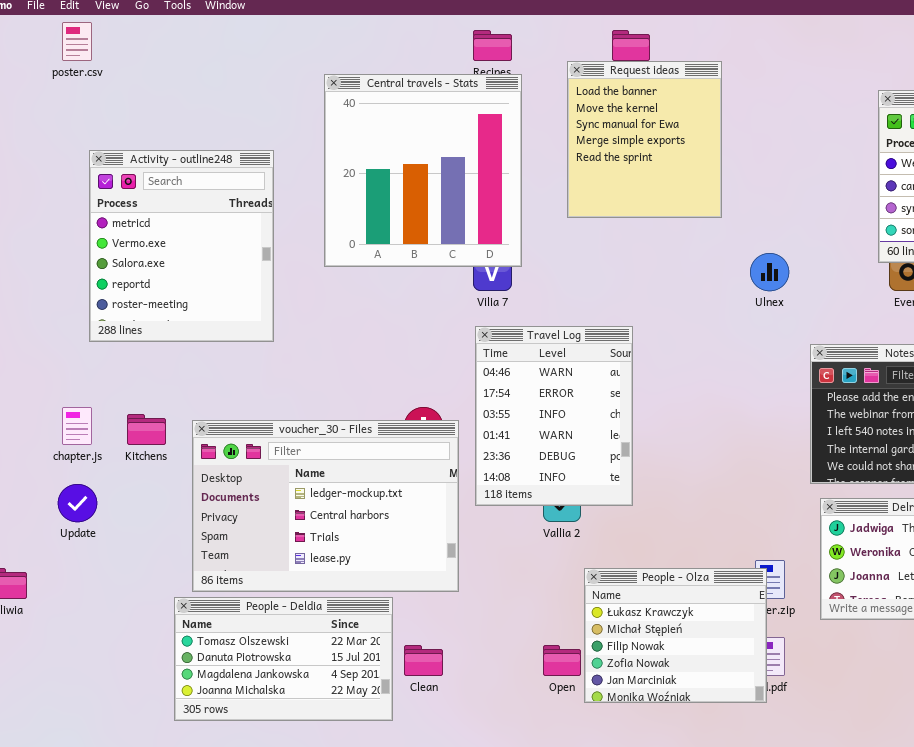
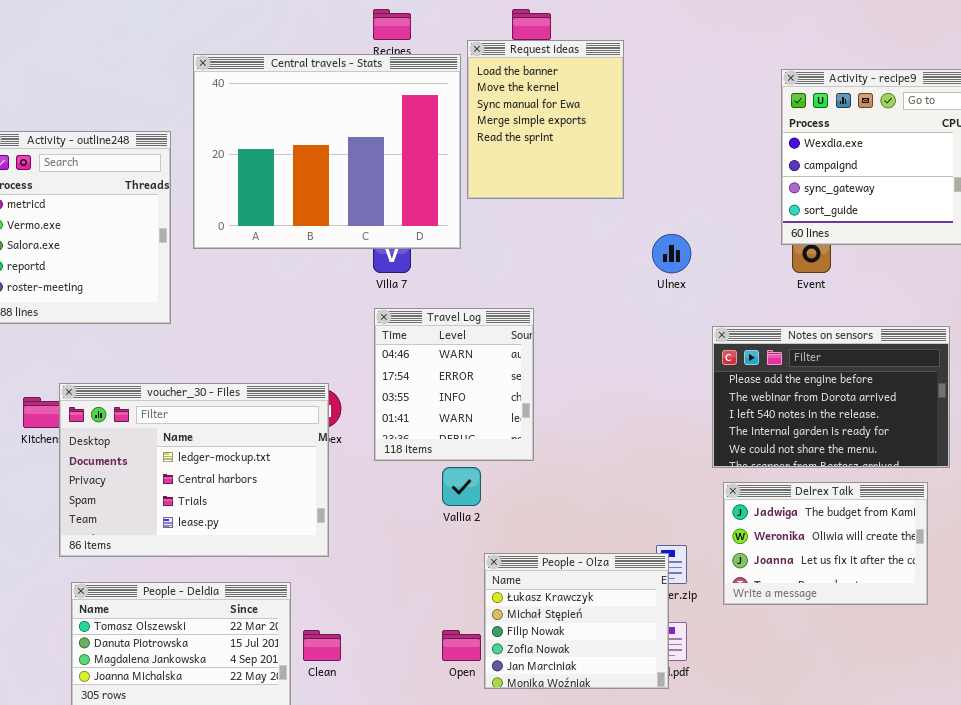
Central travels - Stats: [324,74,522,267] -> [193,54,461,249], moved, resized
Travel Log: [475,326,633,506] -> [374,308,534,461], resized
voucher_30 - Files: [192,420,459,592] -> [59,383,329,557], moved

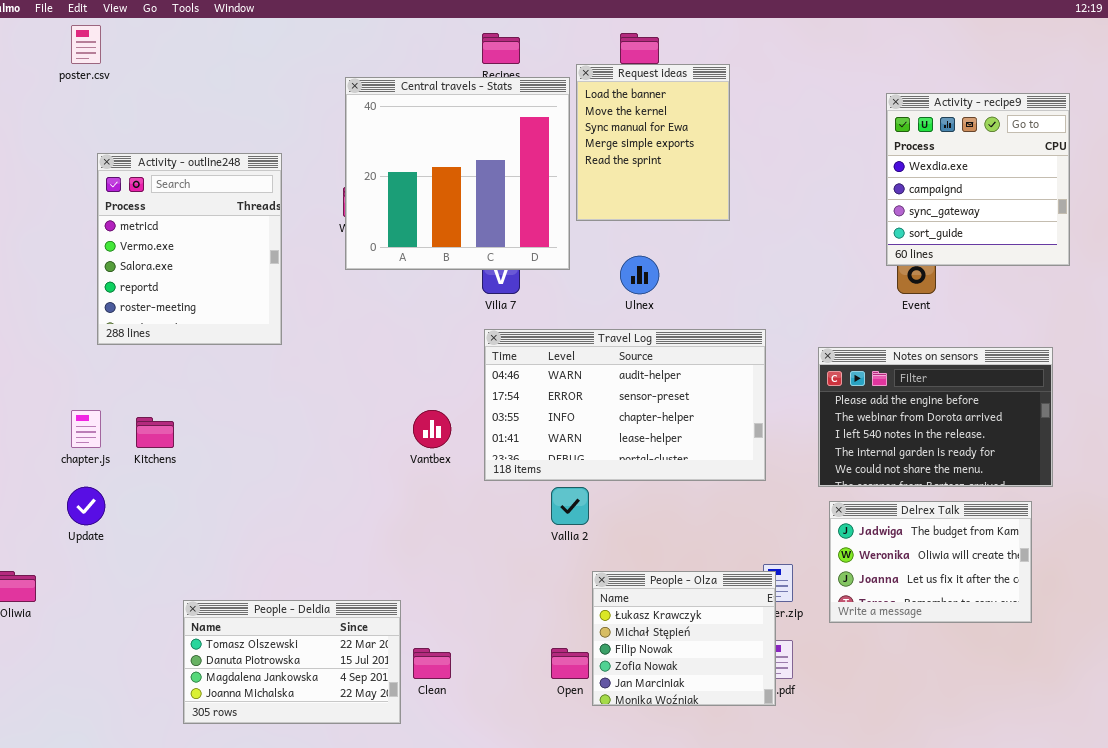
Central travels - Stats: [193,54,461,249] -> [345,77,570,270], resized
Ulnex: [652,234,691,273] -> [620,256,659,294], moved
Travel Log: [374,308,534,461] -> [484,329,766,481], resized
voucher_30 - Files: [59,383,329,557] -> none, closed

